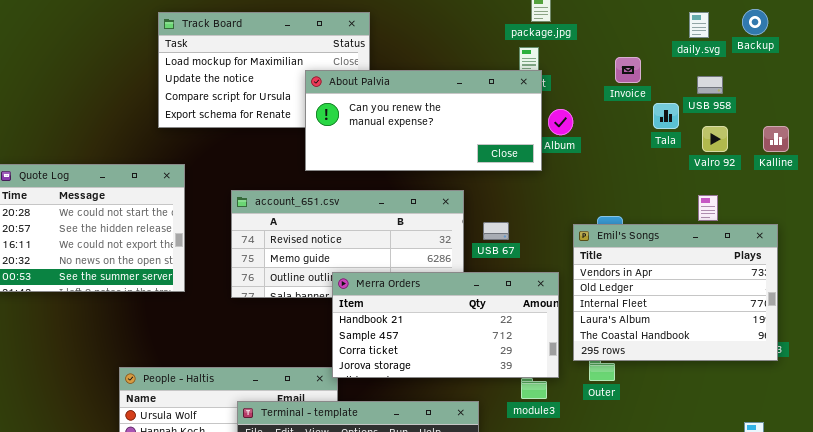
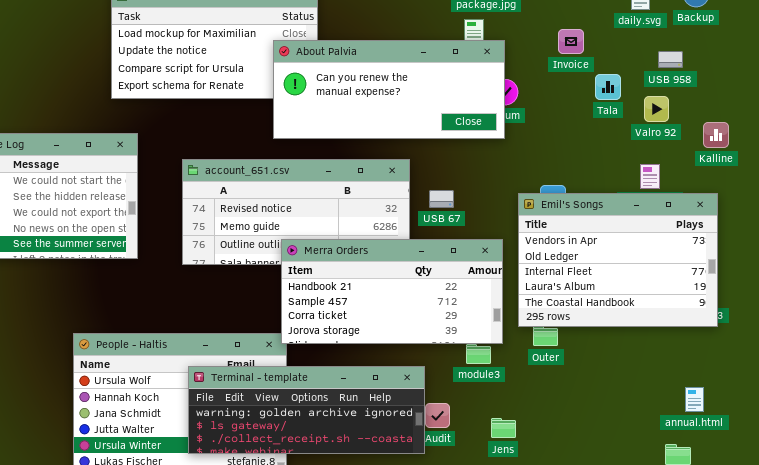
About Palvia: [305,70,542,171] -> [273,40,505,139], moved
USB 958: [697,76,723,94] -> [658,51,683,68], moved
Kalline: [763,126,789,152] -> [703,122,729,148], moved

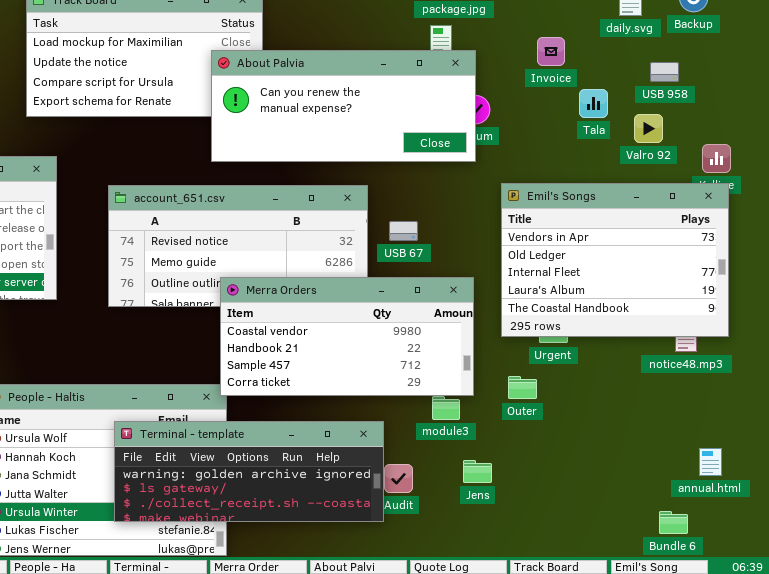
Emil's Songs: [518,193,718,327] -> [501,183,729,337], moved
Merra Orders: [281,239,503,344] -> [220,277,474,396], scrolled up 1 row
annual.html: [685,387,704,412] -> [699,448,722,476], moved
Jens: [491,418,516,438] -> [463,460,492,483], moved

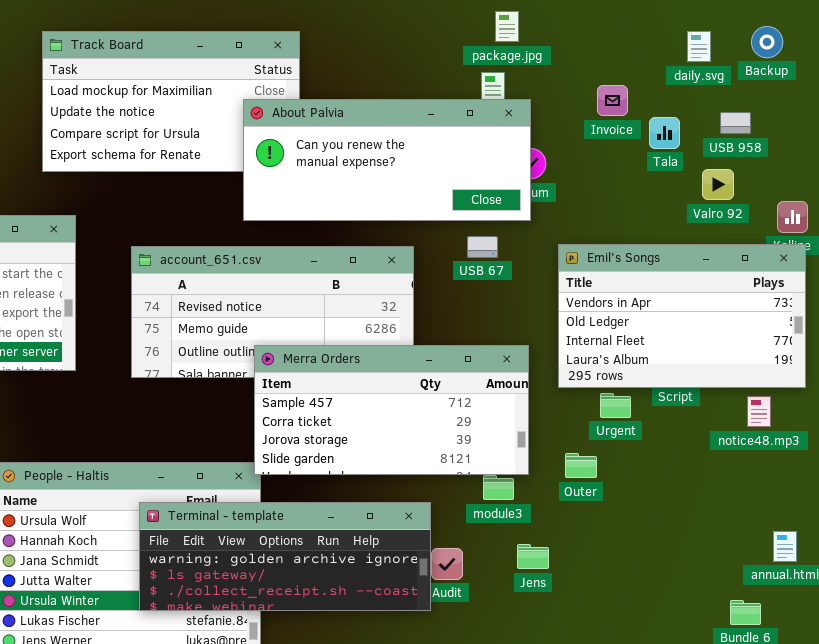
Tala: [579,89,608,118] -> [649,117,680,149], moved
Emil's Songs: [501,183,729,337] -> [558,244,806,388], resized
USB 67: [389,221,418,241] -> [467,236,498,258], moved
Merra Orders: [220,277,474,396] -> [254,345,529,475], scrolled down 2 rows

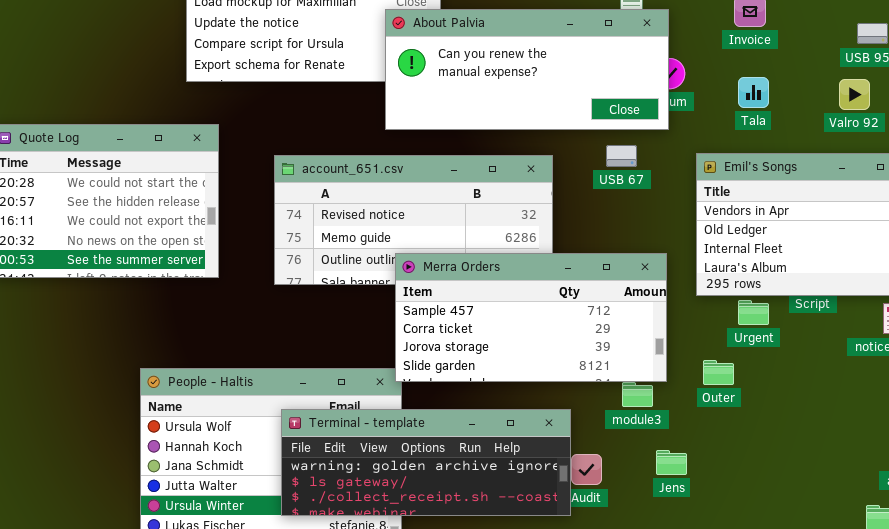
Tala: [649,117,680,149] -> [738,77,769,108], moved

